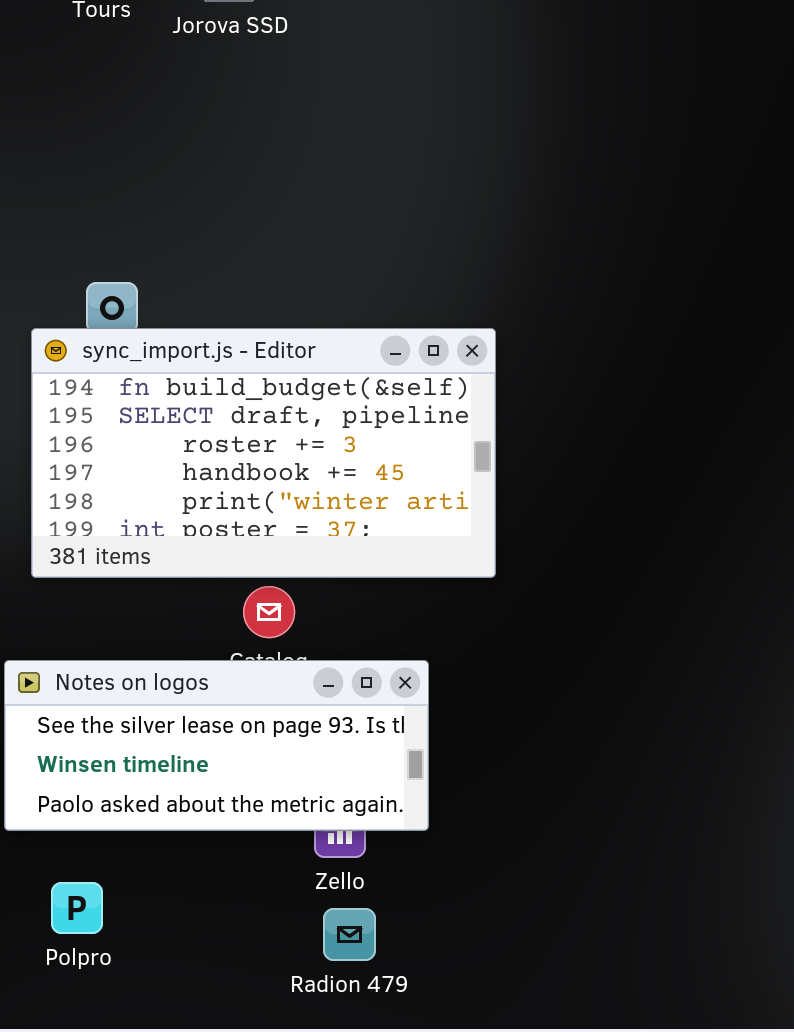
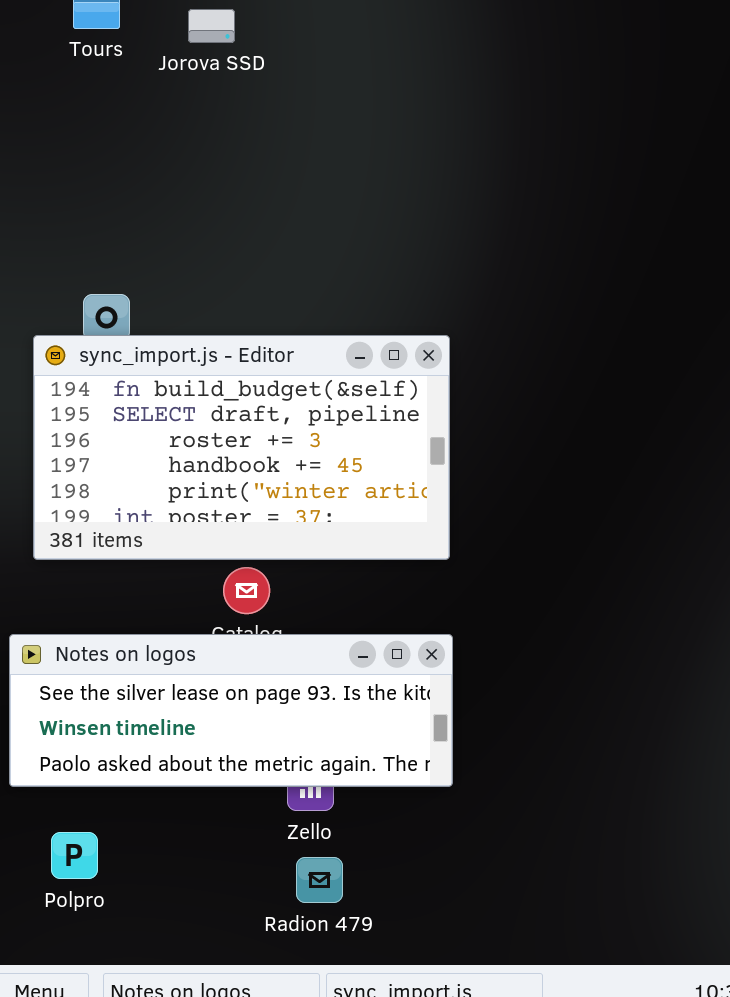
Notes on logos: [4,660,429,831] -> [9,634,453,787], resized

